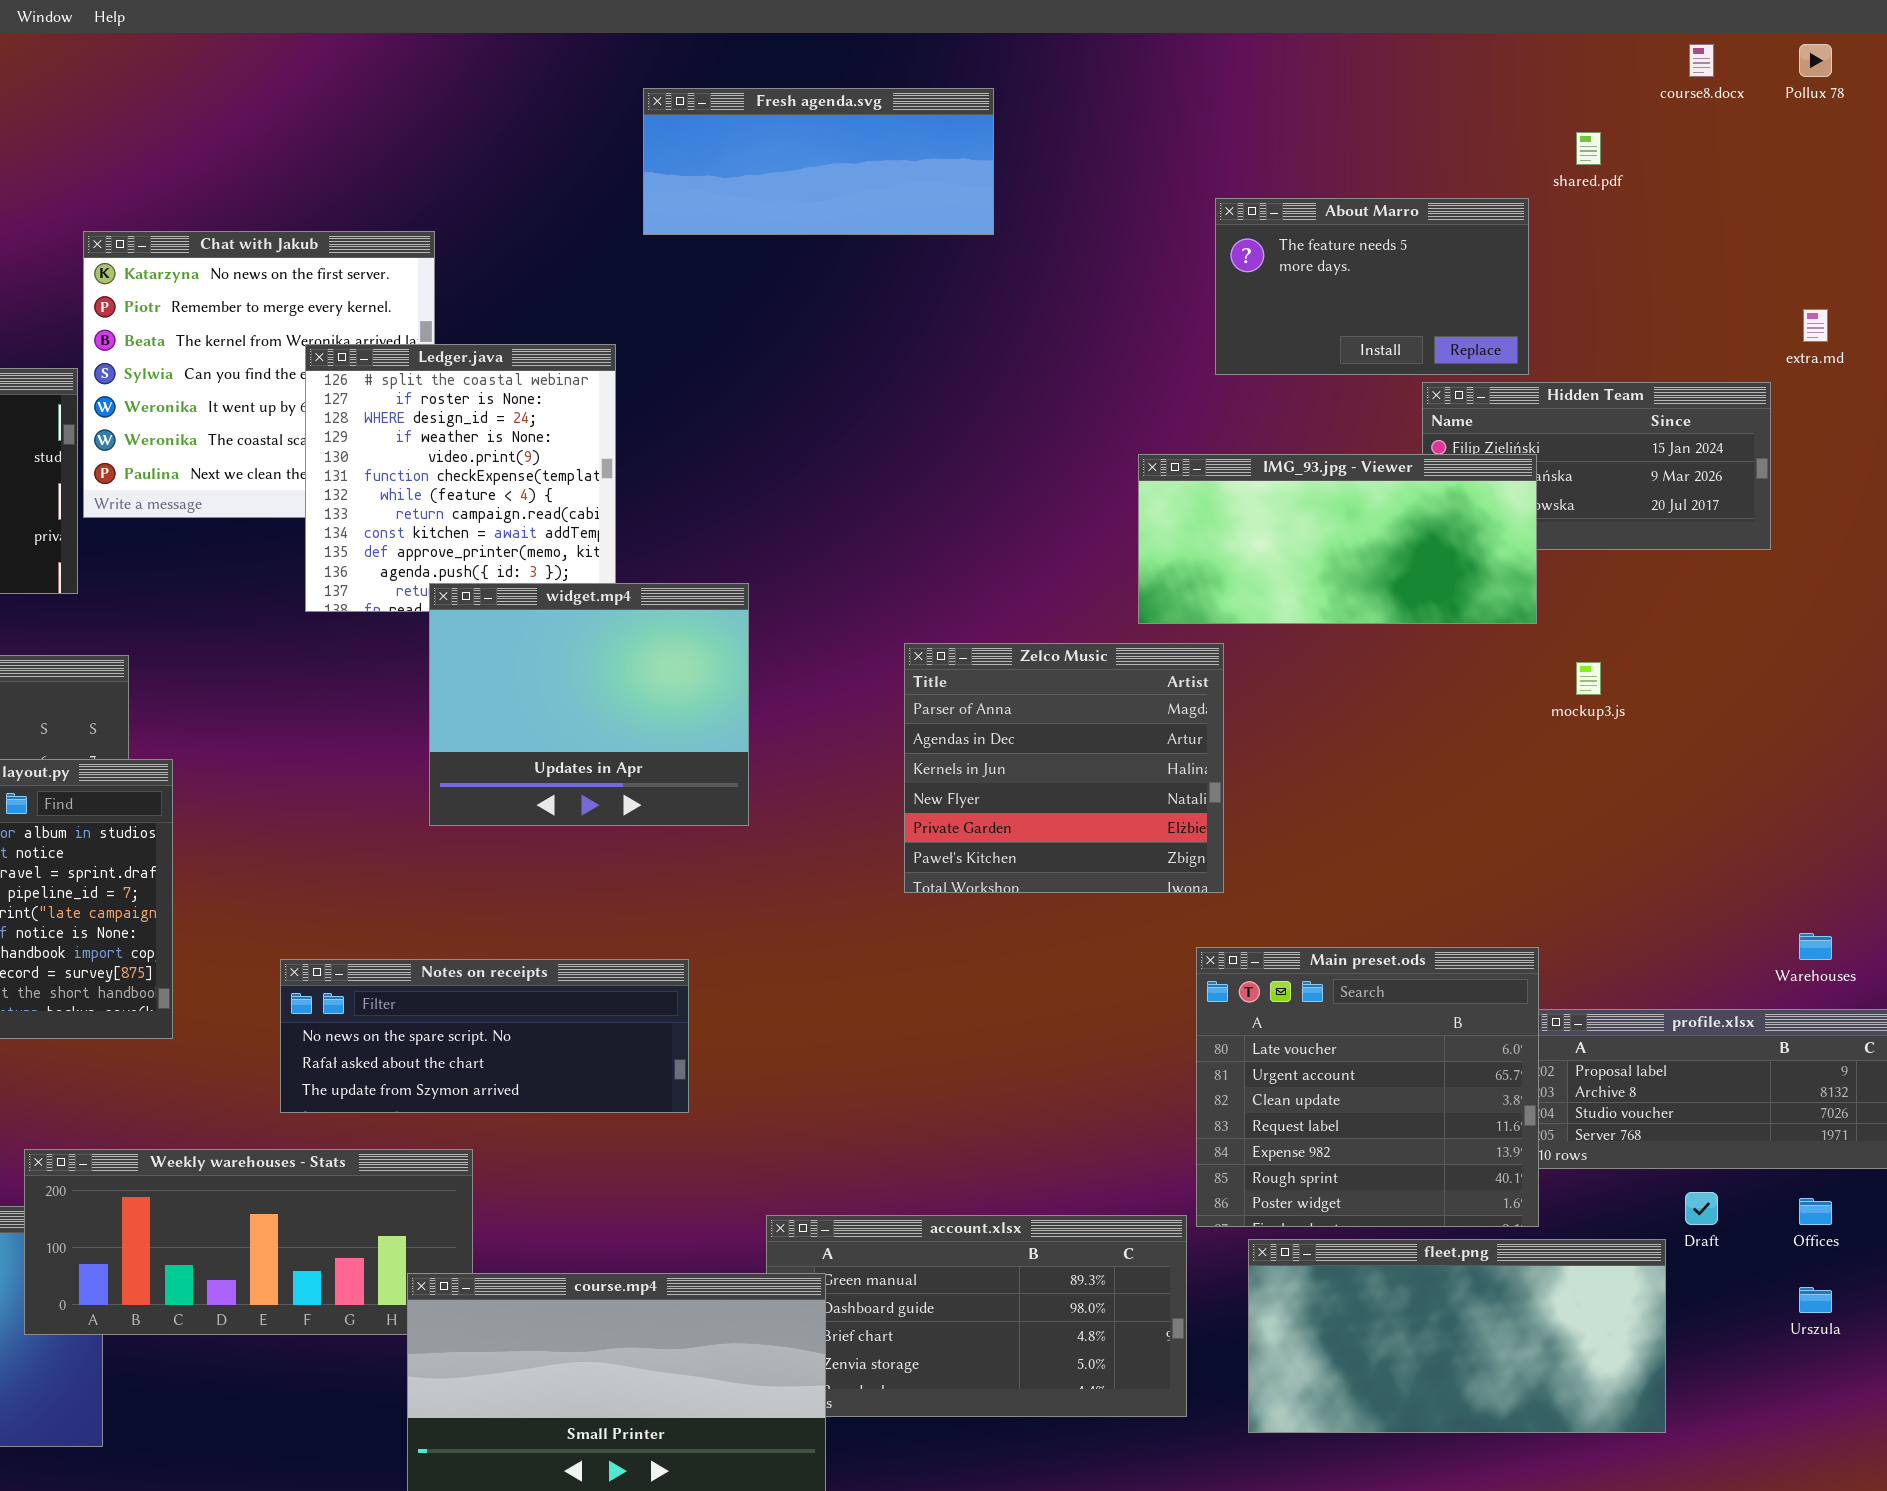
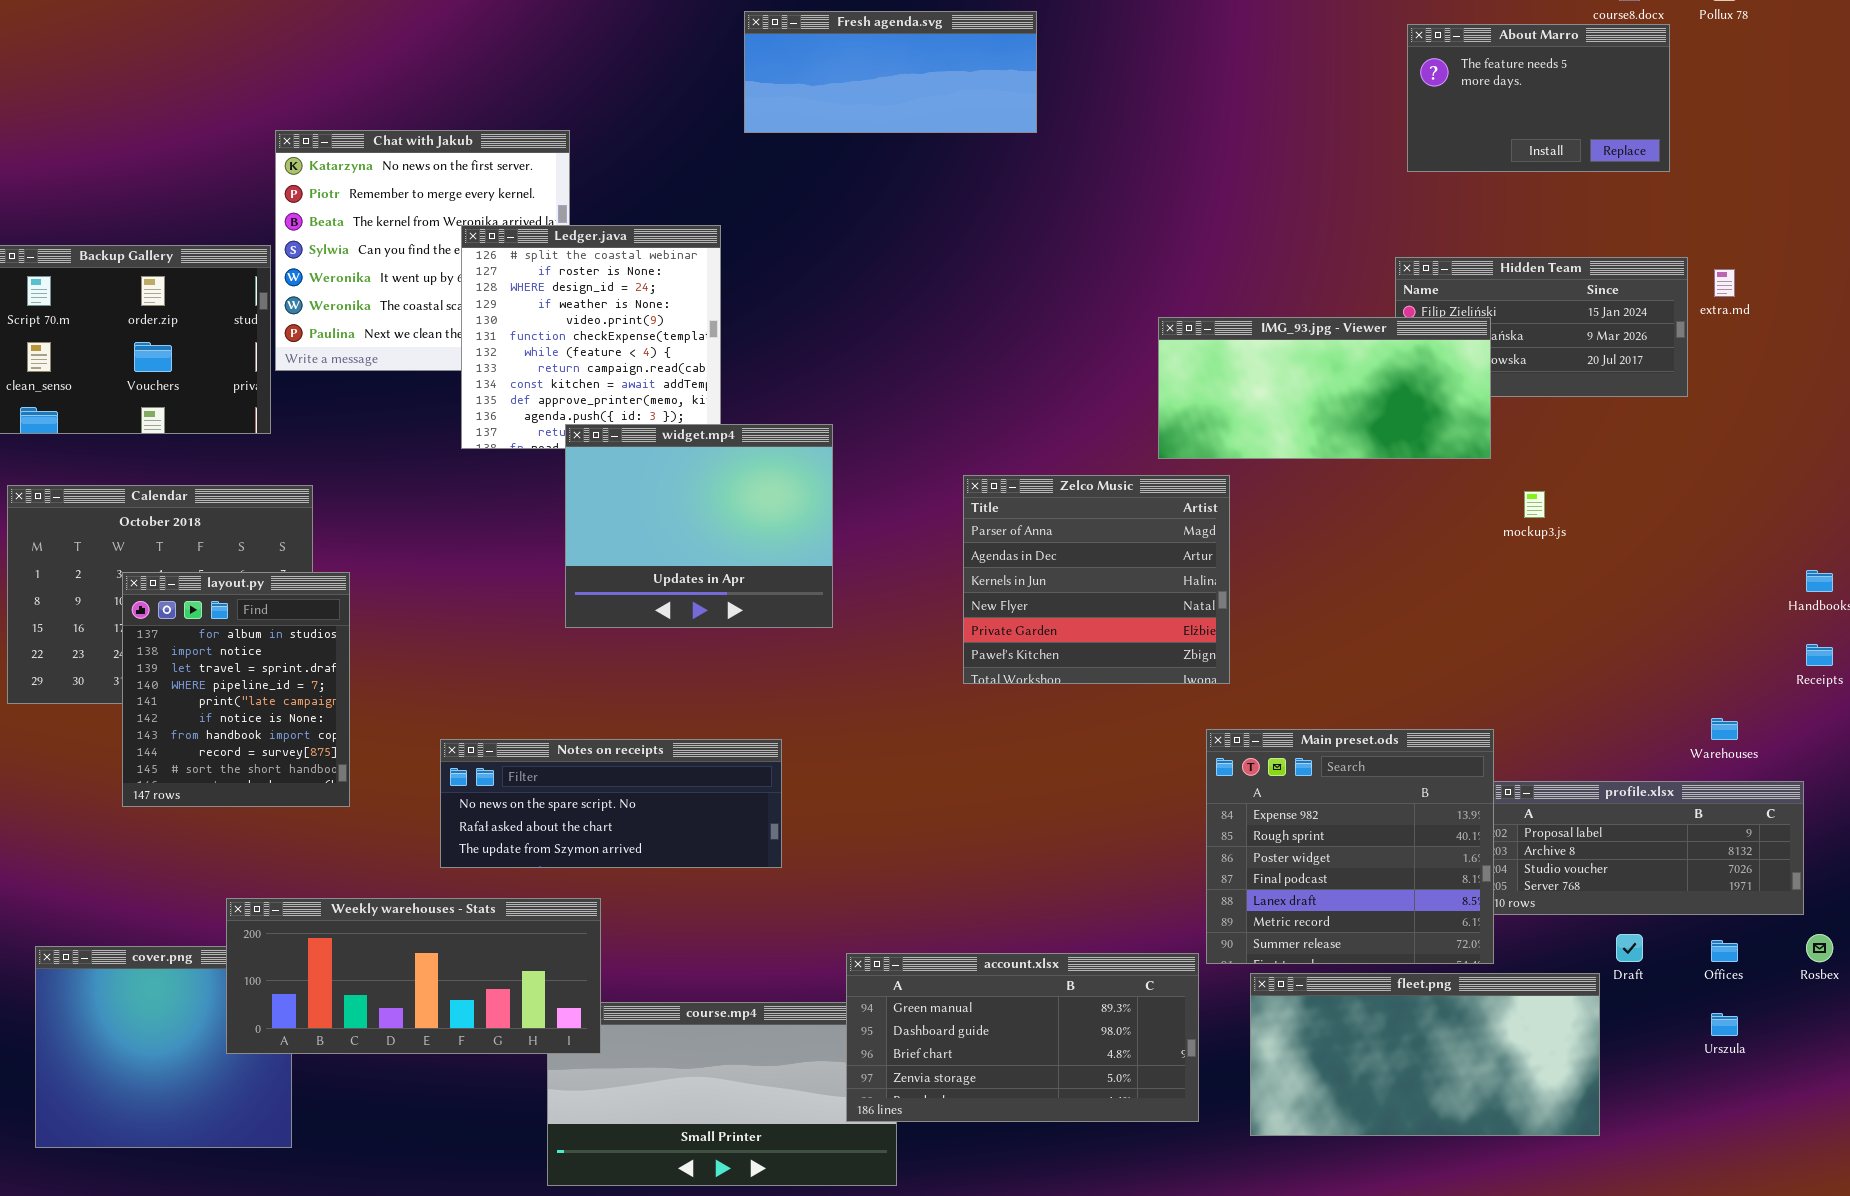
About Marro: [1215,198,1529,375] -> [1407,24,1670,172], moved
extra.md: [1803,309,1828,342] -> [1714,269,1735,297], moved
Main preset.ods: [1196,947,1539,1227] -> [1206,729,1494,964], scrolled down 4 rows
Weekly warehouses - Stats: [24,1149,473,1335] -> [226,898,601,1054], raised
account.xlsx: [766,1215,1187,1417] -> [846,953,1199,1122], raised

